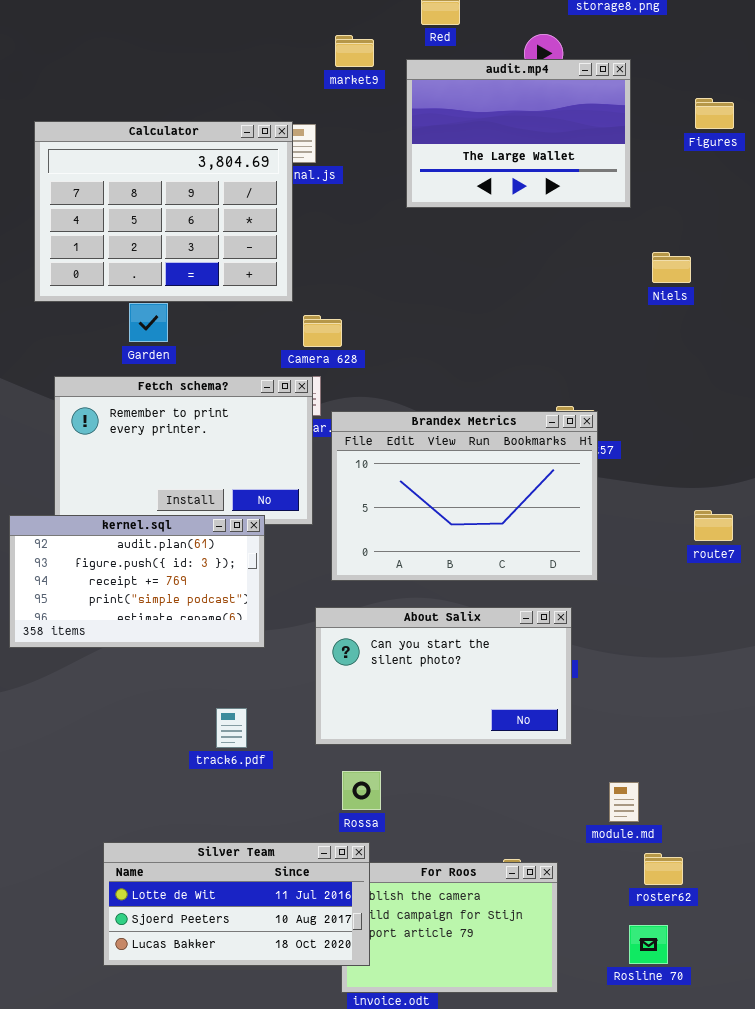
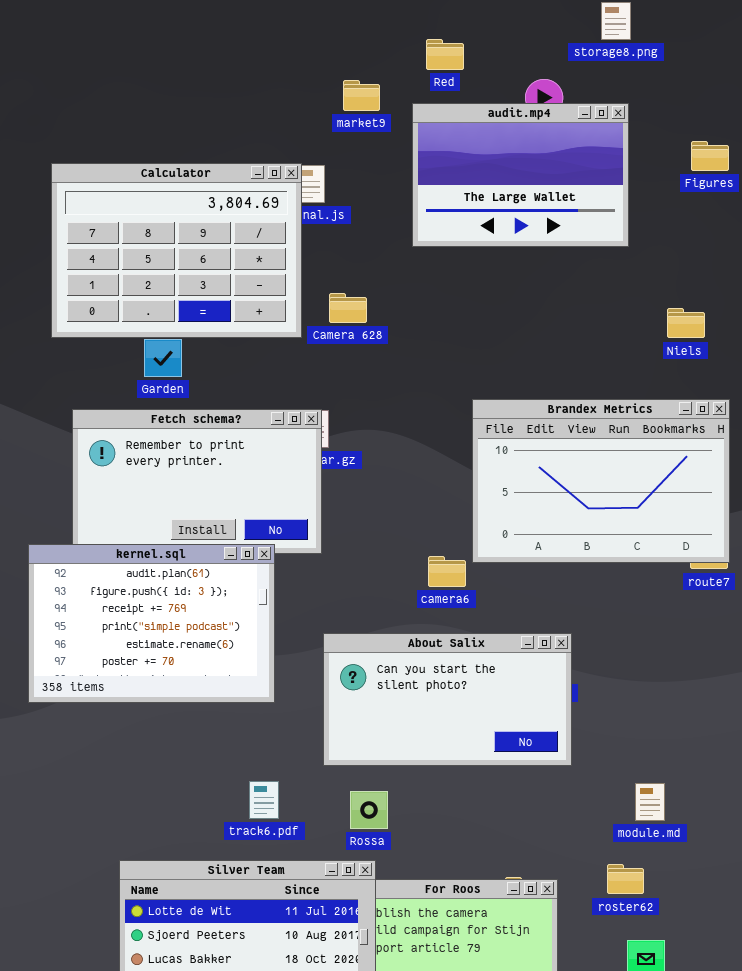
Niels: [652,252,691,283] -> [667,308,705,338], moved
Camera 628: [303,315,342,347] -> [329,293,367,323], moved
Brandex Metrics: [331,411,598,581] -> [472,399,730,563], moved
kernel.sql: [9,515,265,648] -> [28,544,275,703], resized
track6.pdf: [216,708,247,748] -> [249,781,279,819], moved
module.md: [609,782,639,822] -> [635,783,665,821], moved
roster62: [644,853,683,885] -> [607,864,644,894], moved

